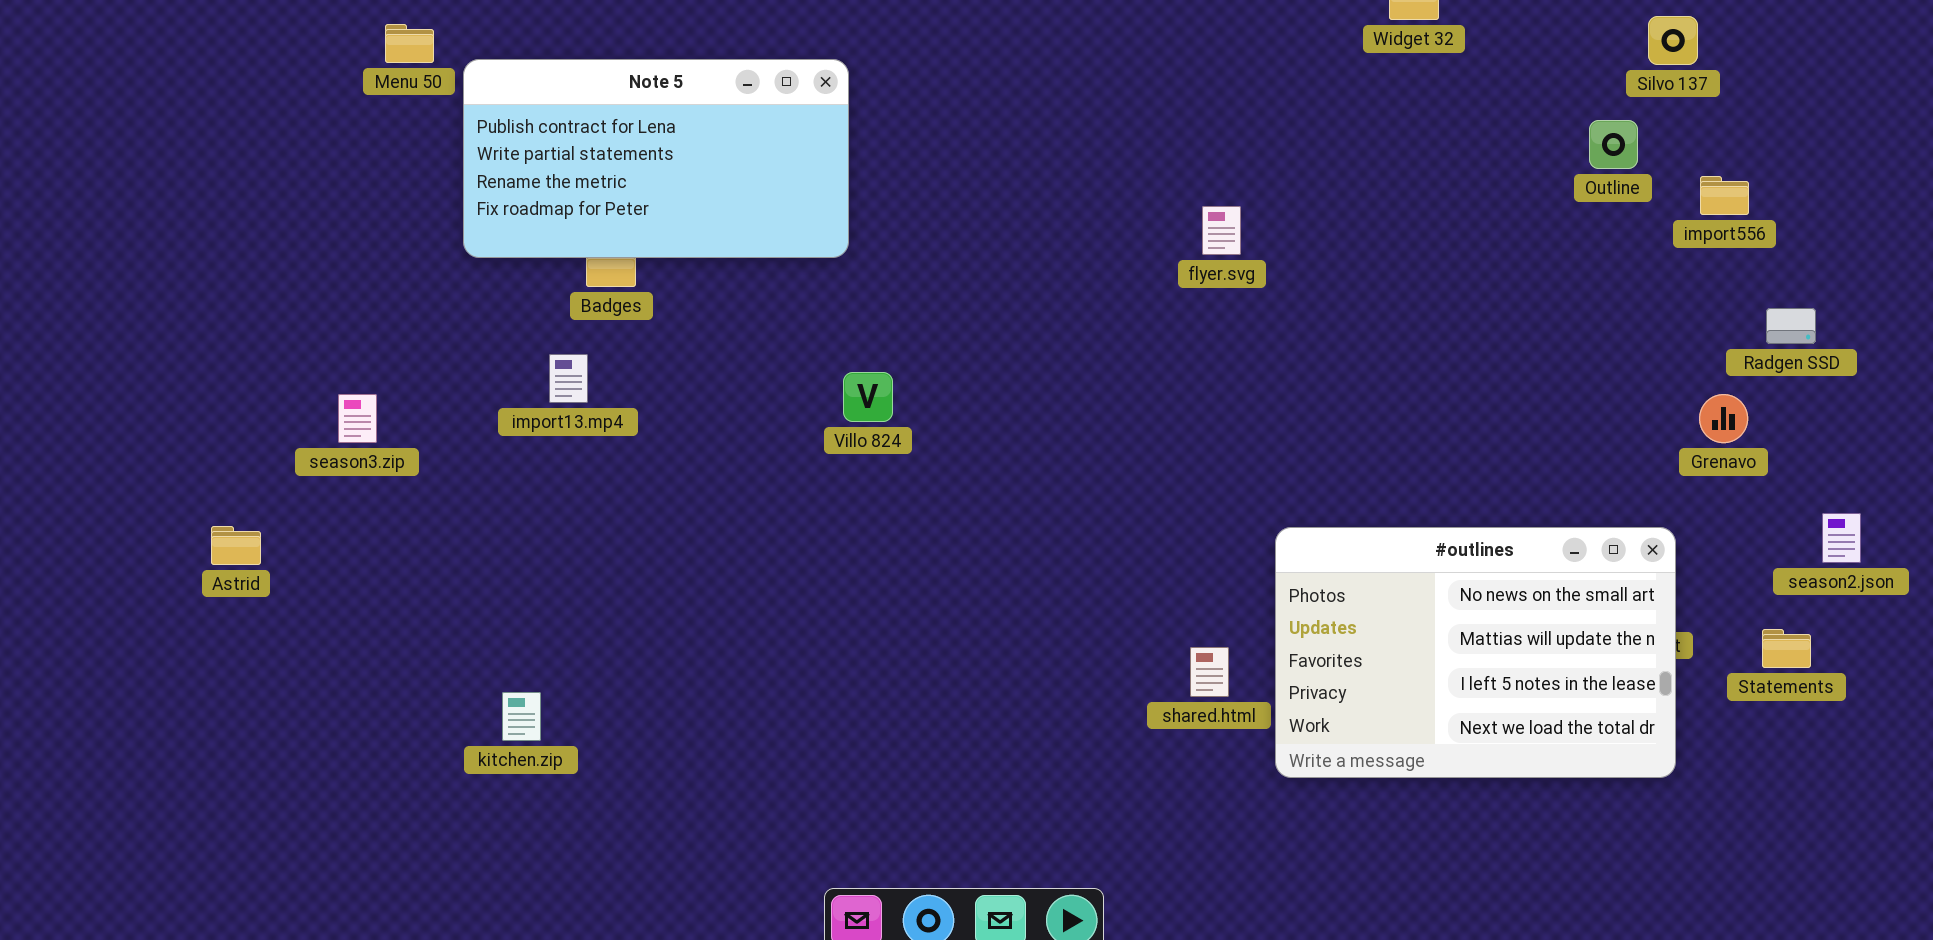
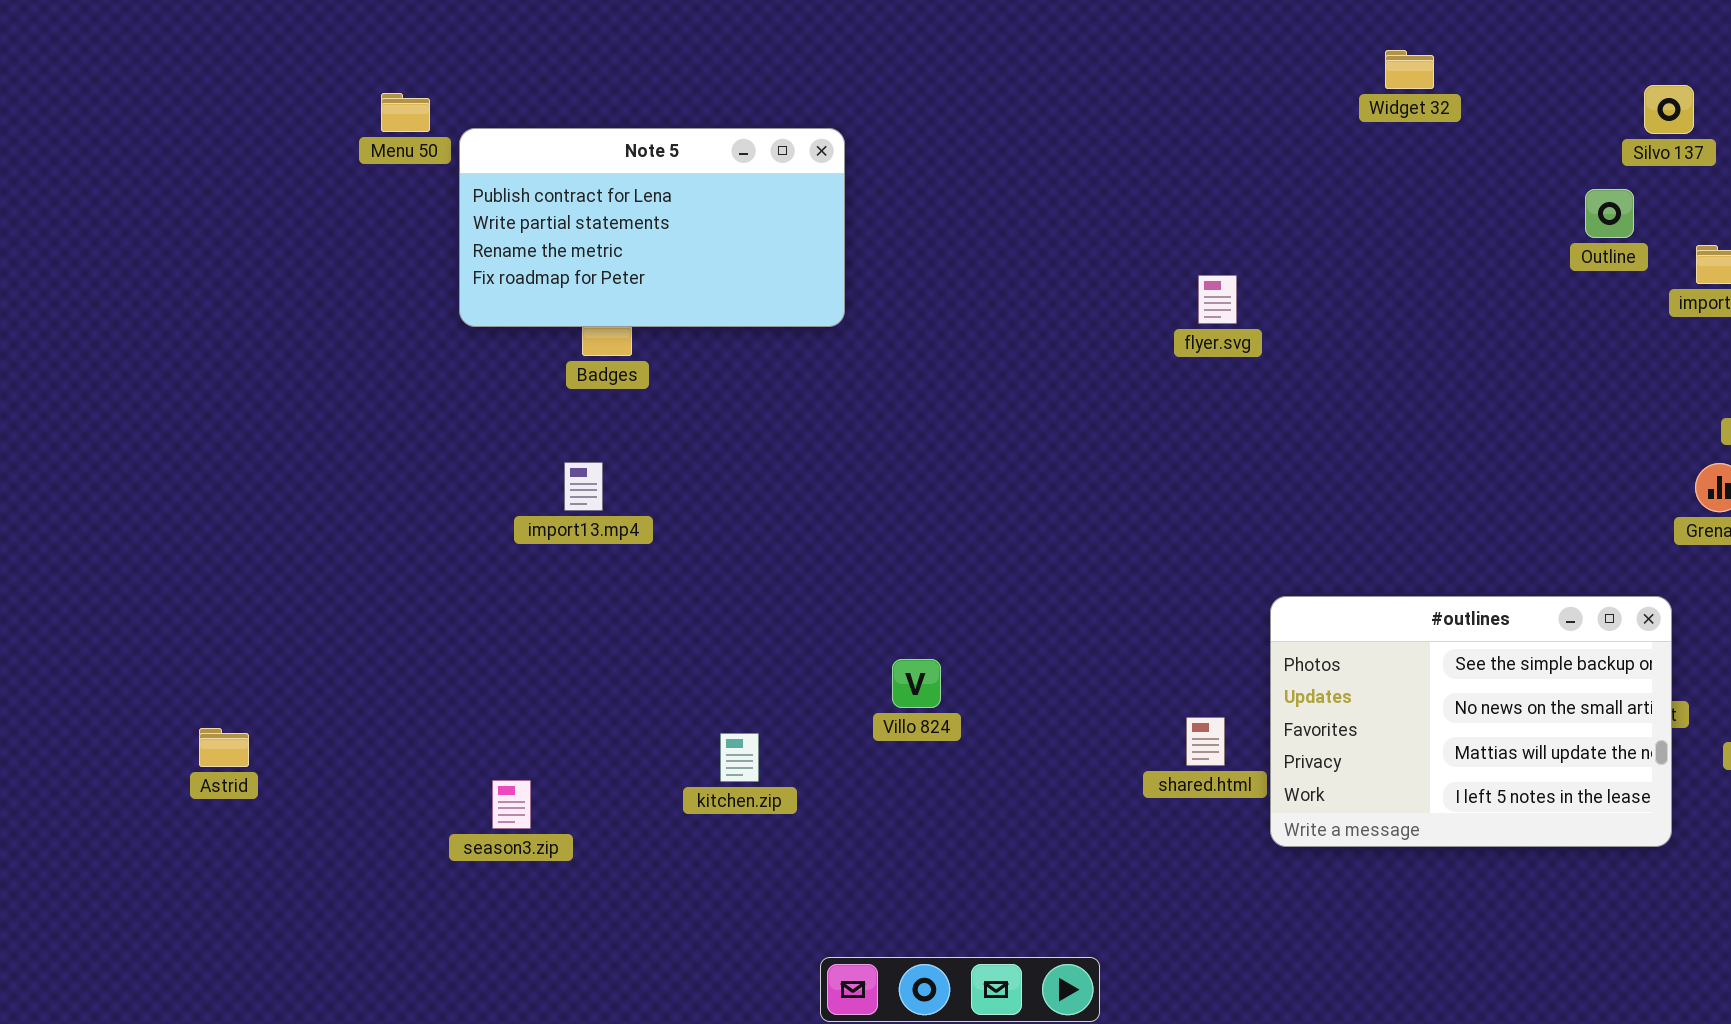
import13.mp4: [549,354,588,403] -> [564,462,603,511], moved
Villo 824: [843,372,893,422] -> [892,659,941,708], moved
season3.zip: [338,394,377,443] -> [492,780,531,829], moved
Astrid: [211,526,261,565] -> [199,728,249,767], moved
#outlines: [1275,527,1676,778] -> [1270,596,1672,847], scrolled up 1 row
kitchen.zip: [502,692,541,741] -> [720,733,759,782], moved

